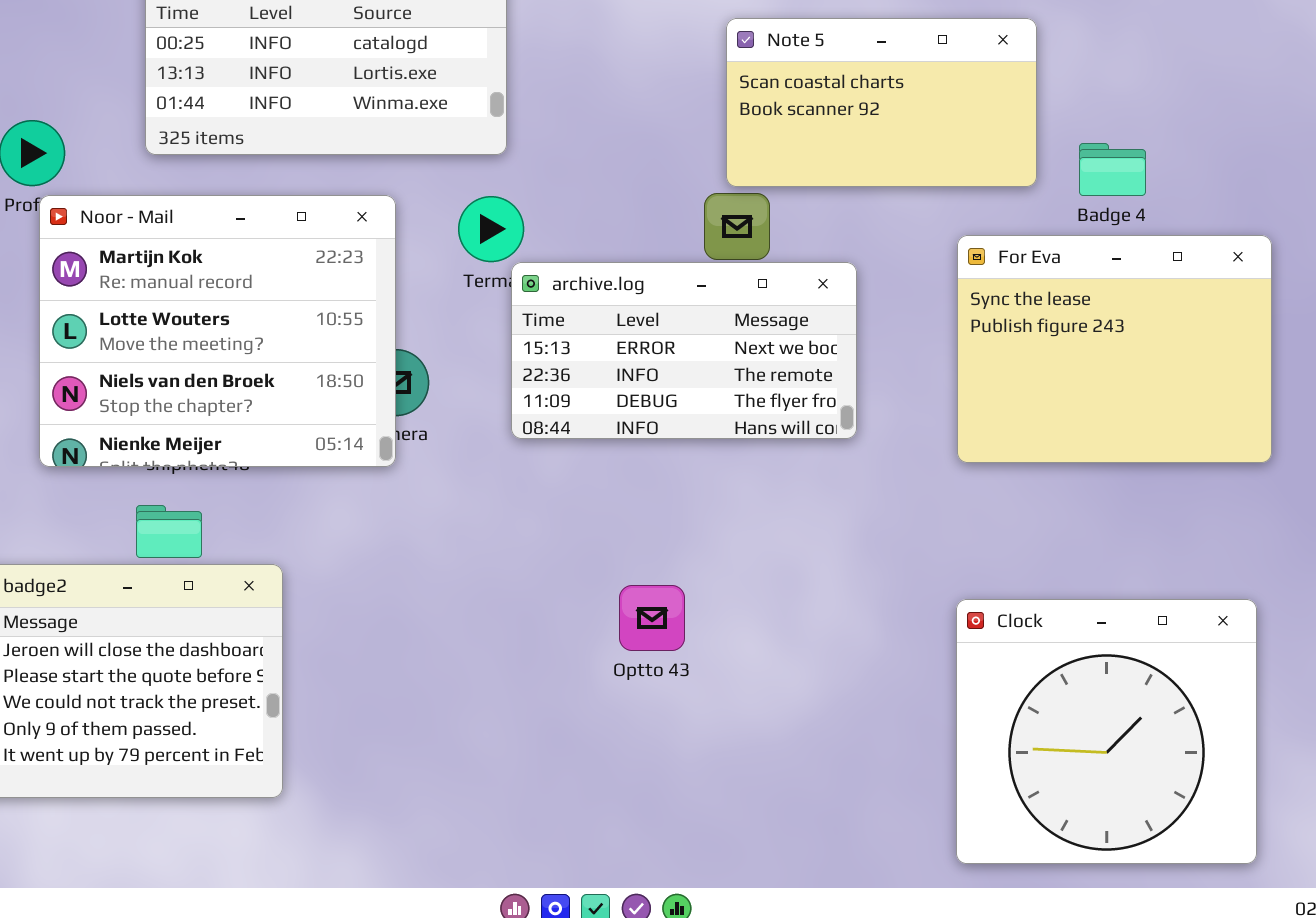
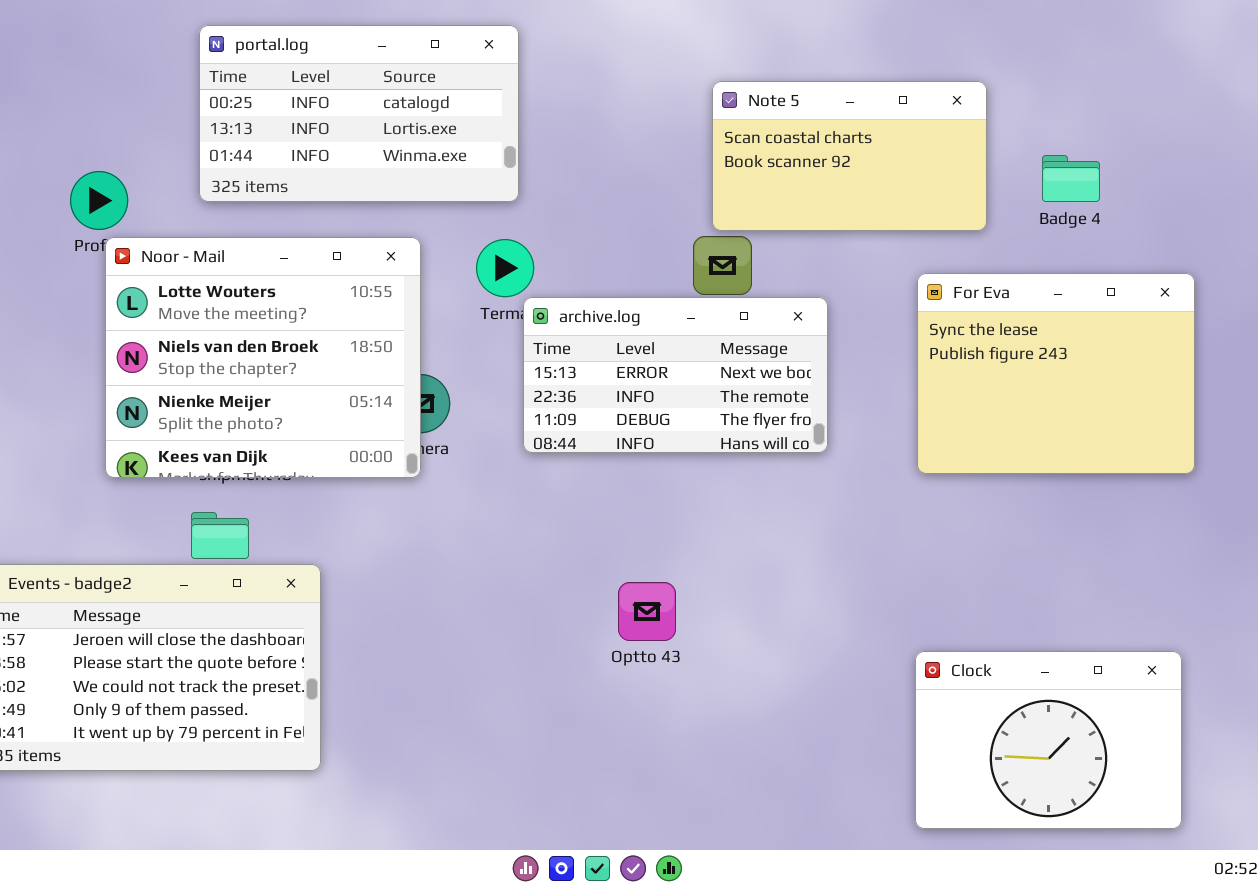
Badge 4: [1079,143,1146,196] -> [1042,155,1100,202], moved
Noor - Mail: [39,195,396,467] -> [105,237,421,478], scrolled down 1 row
Clock: [956,599,1257,864] -> [915,651,1182,829], resized

